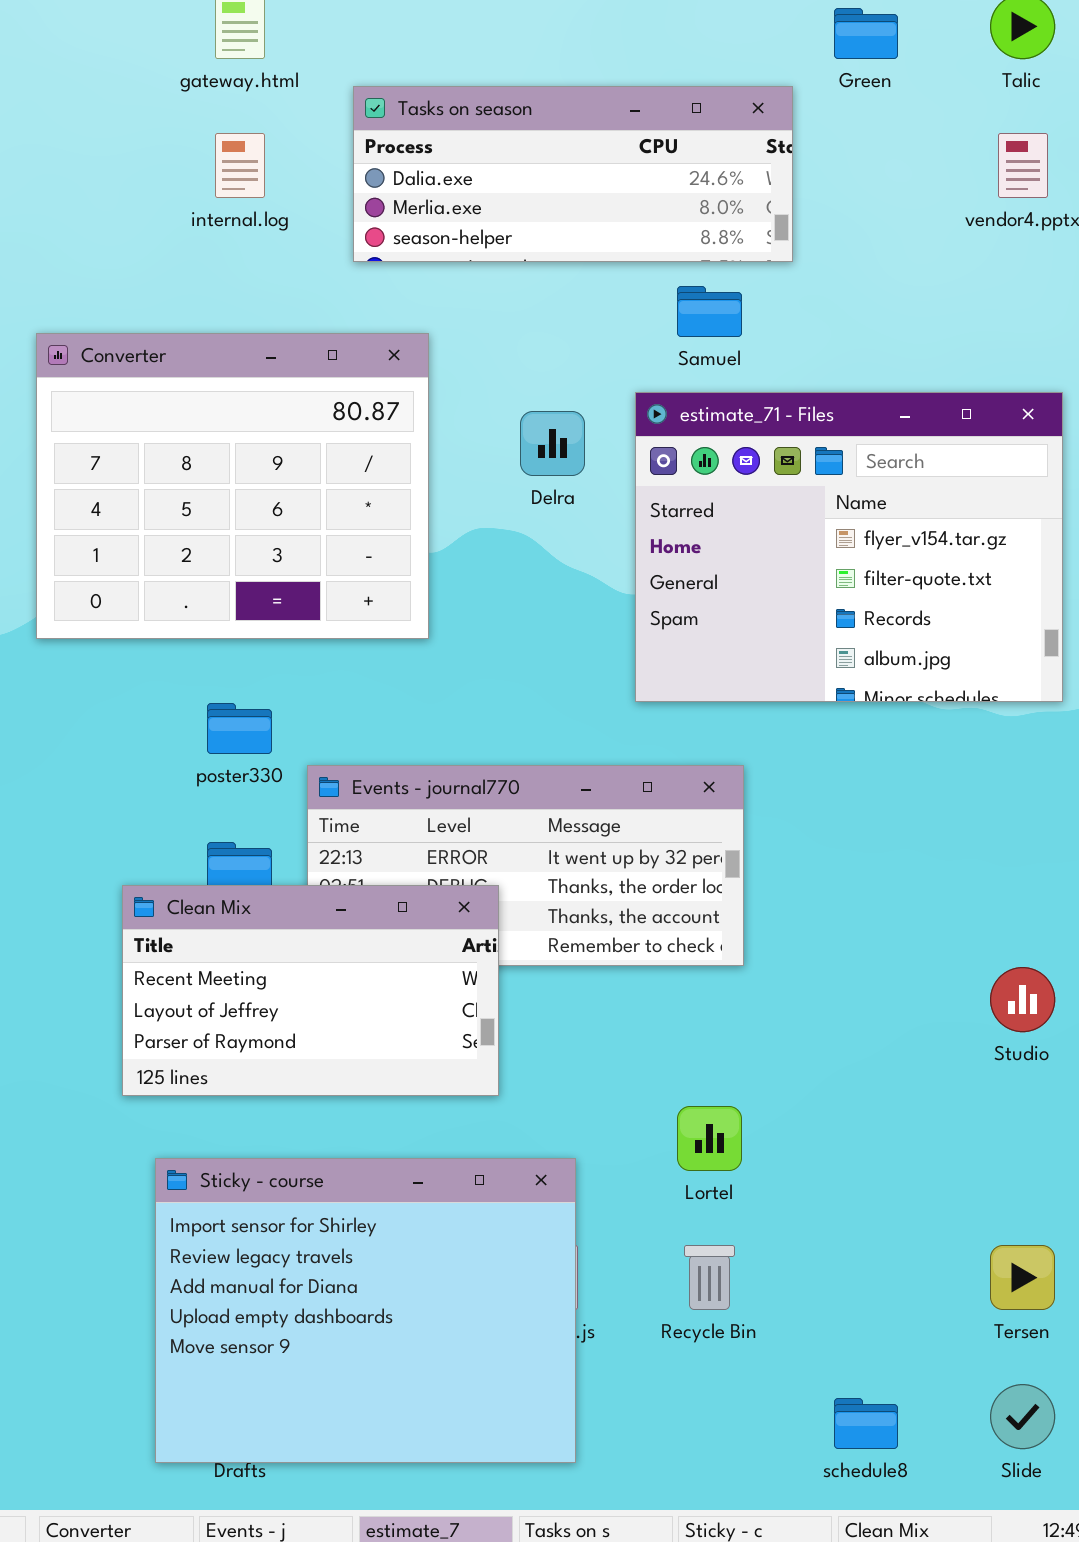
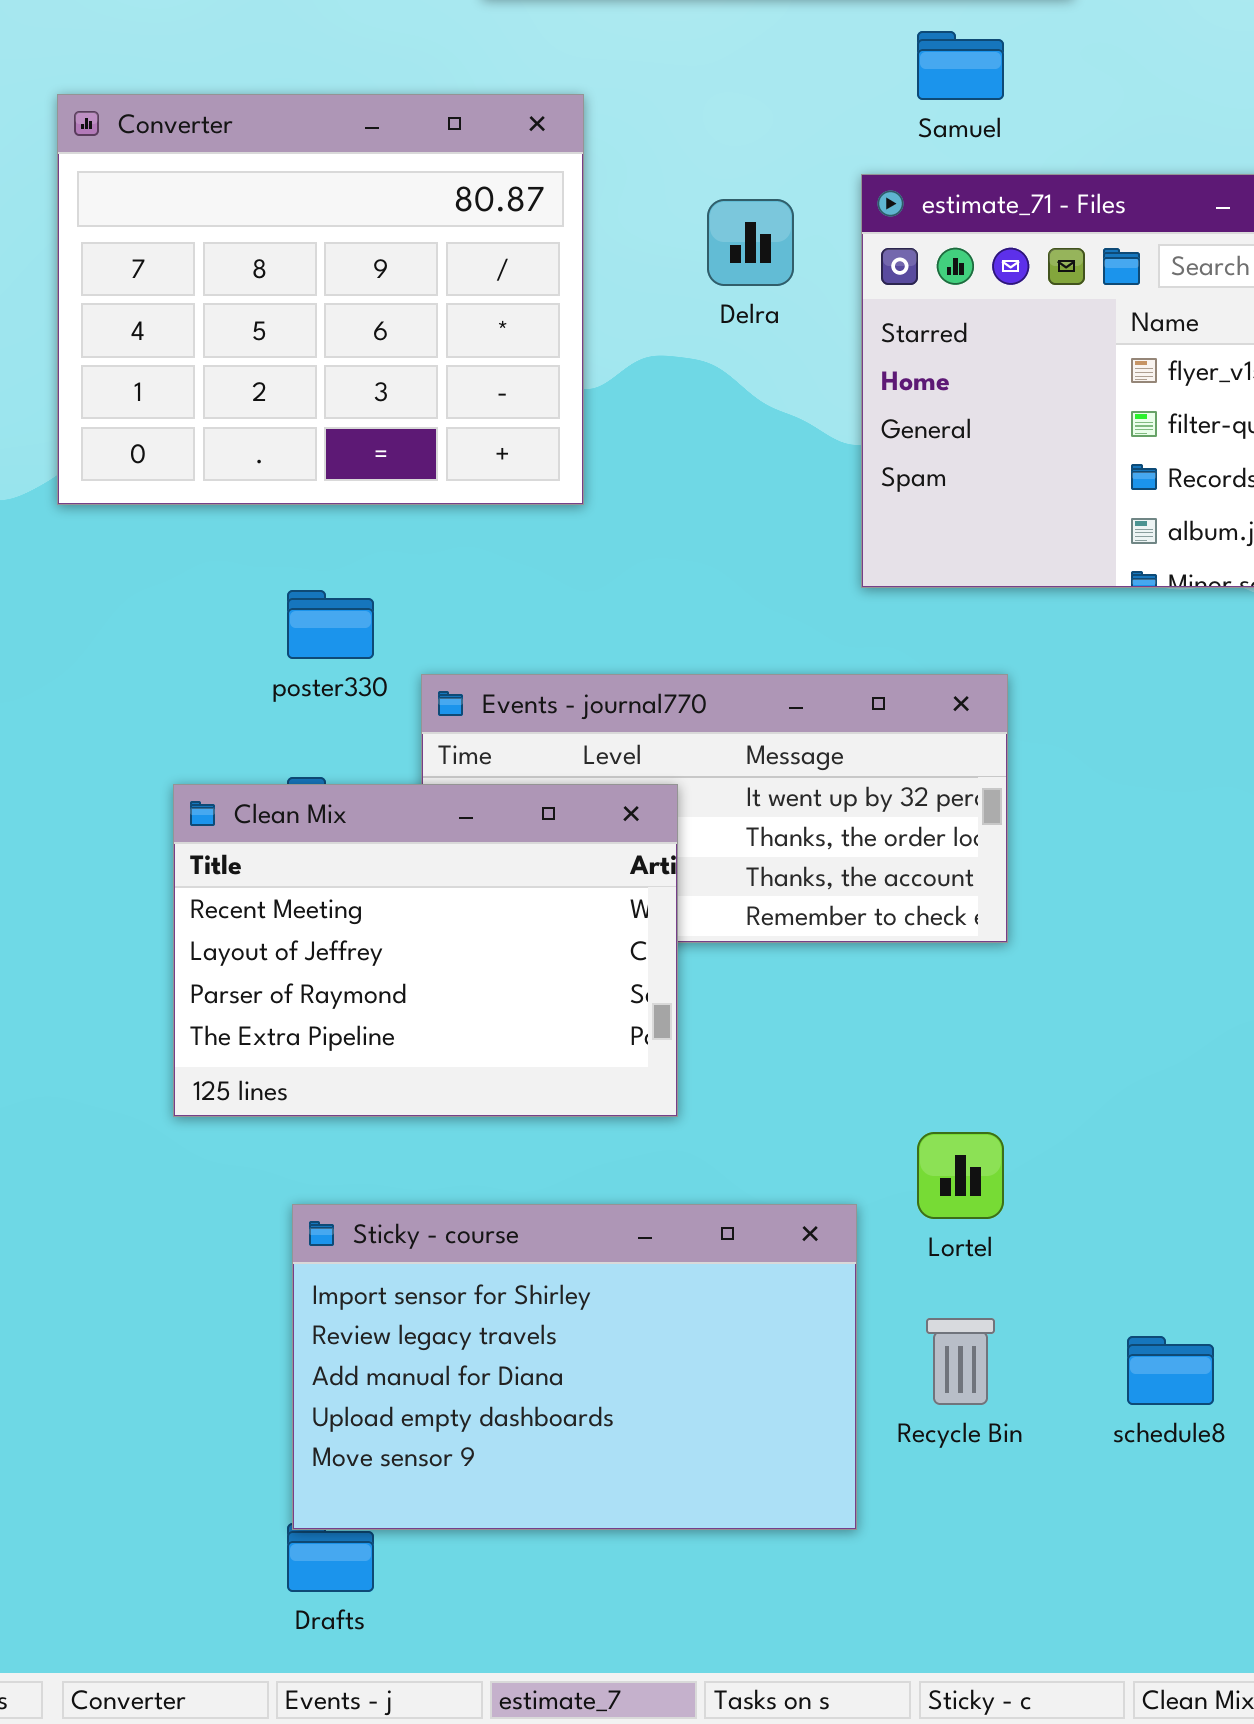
Clean Mix: [122,885,499,1096] -> [173,784,678,1117], resized
Sticky - course: [155,1158,576,1463] -> [292,1204,857,1530], moved, resized
schedule8: [834,1398,898,1449] -> [1127,1336,1214,1405], moved

